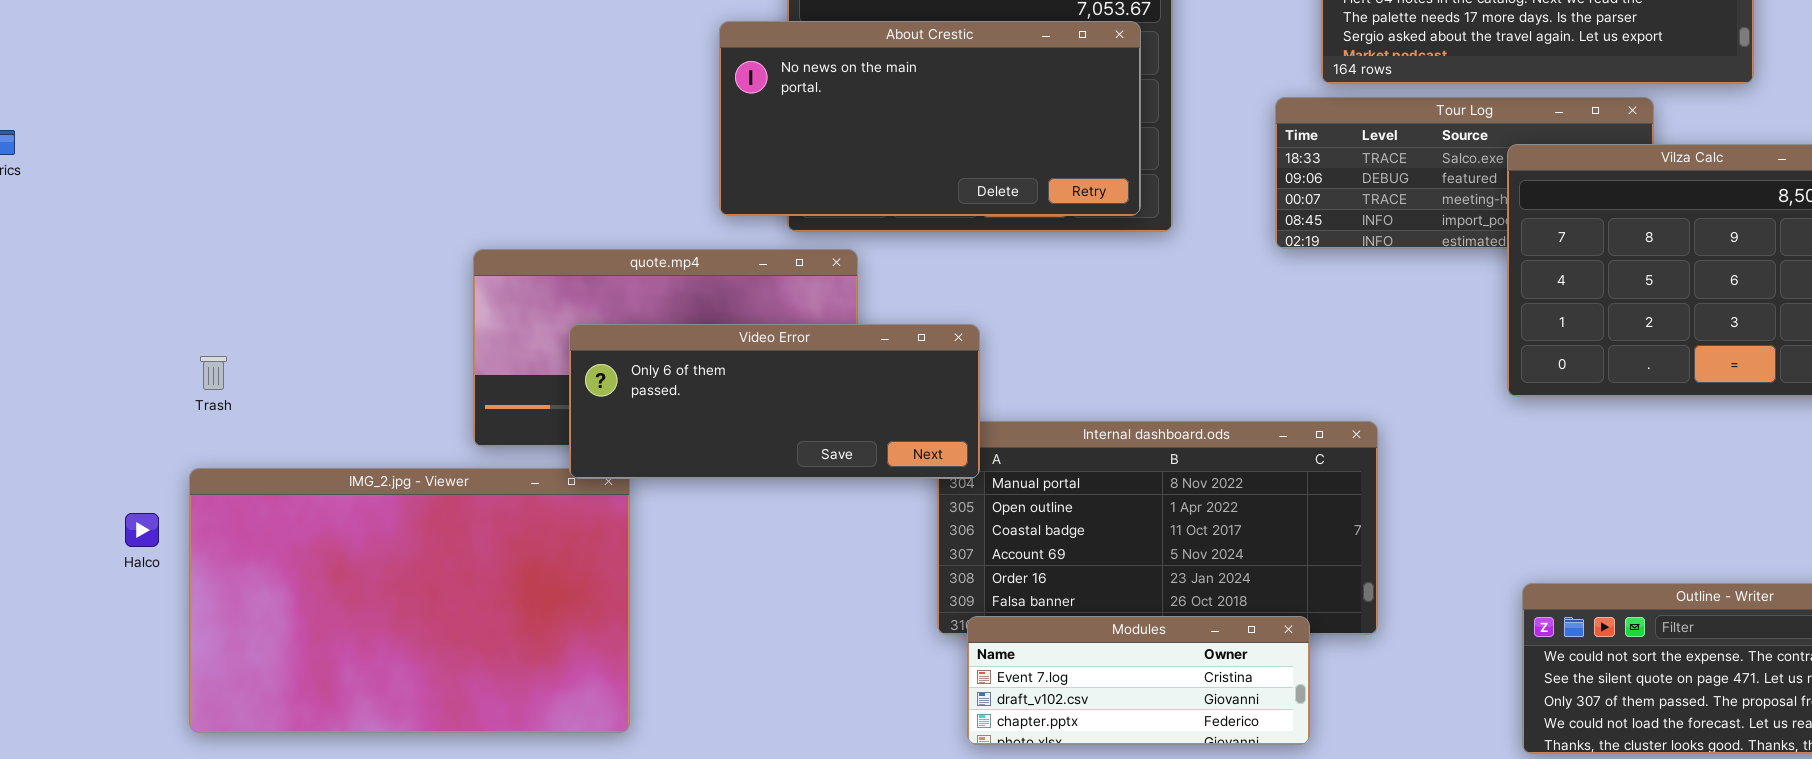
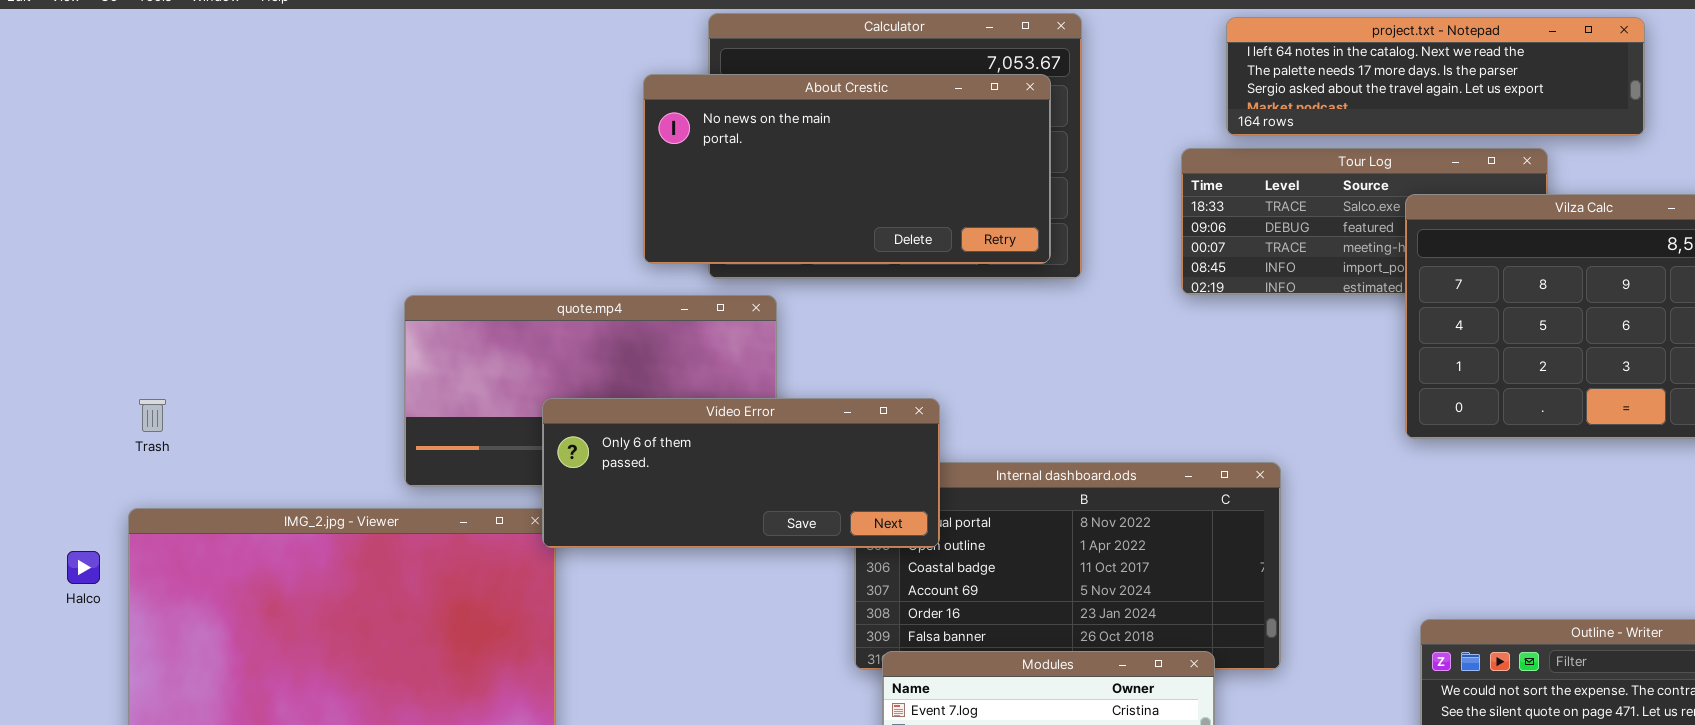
Video Error: [569,324,980,479] -> [542,398,940,548], moved

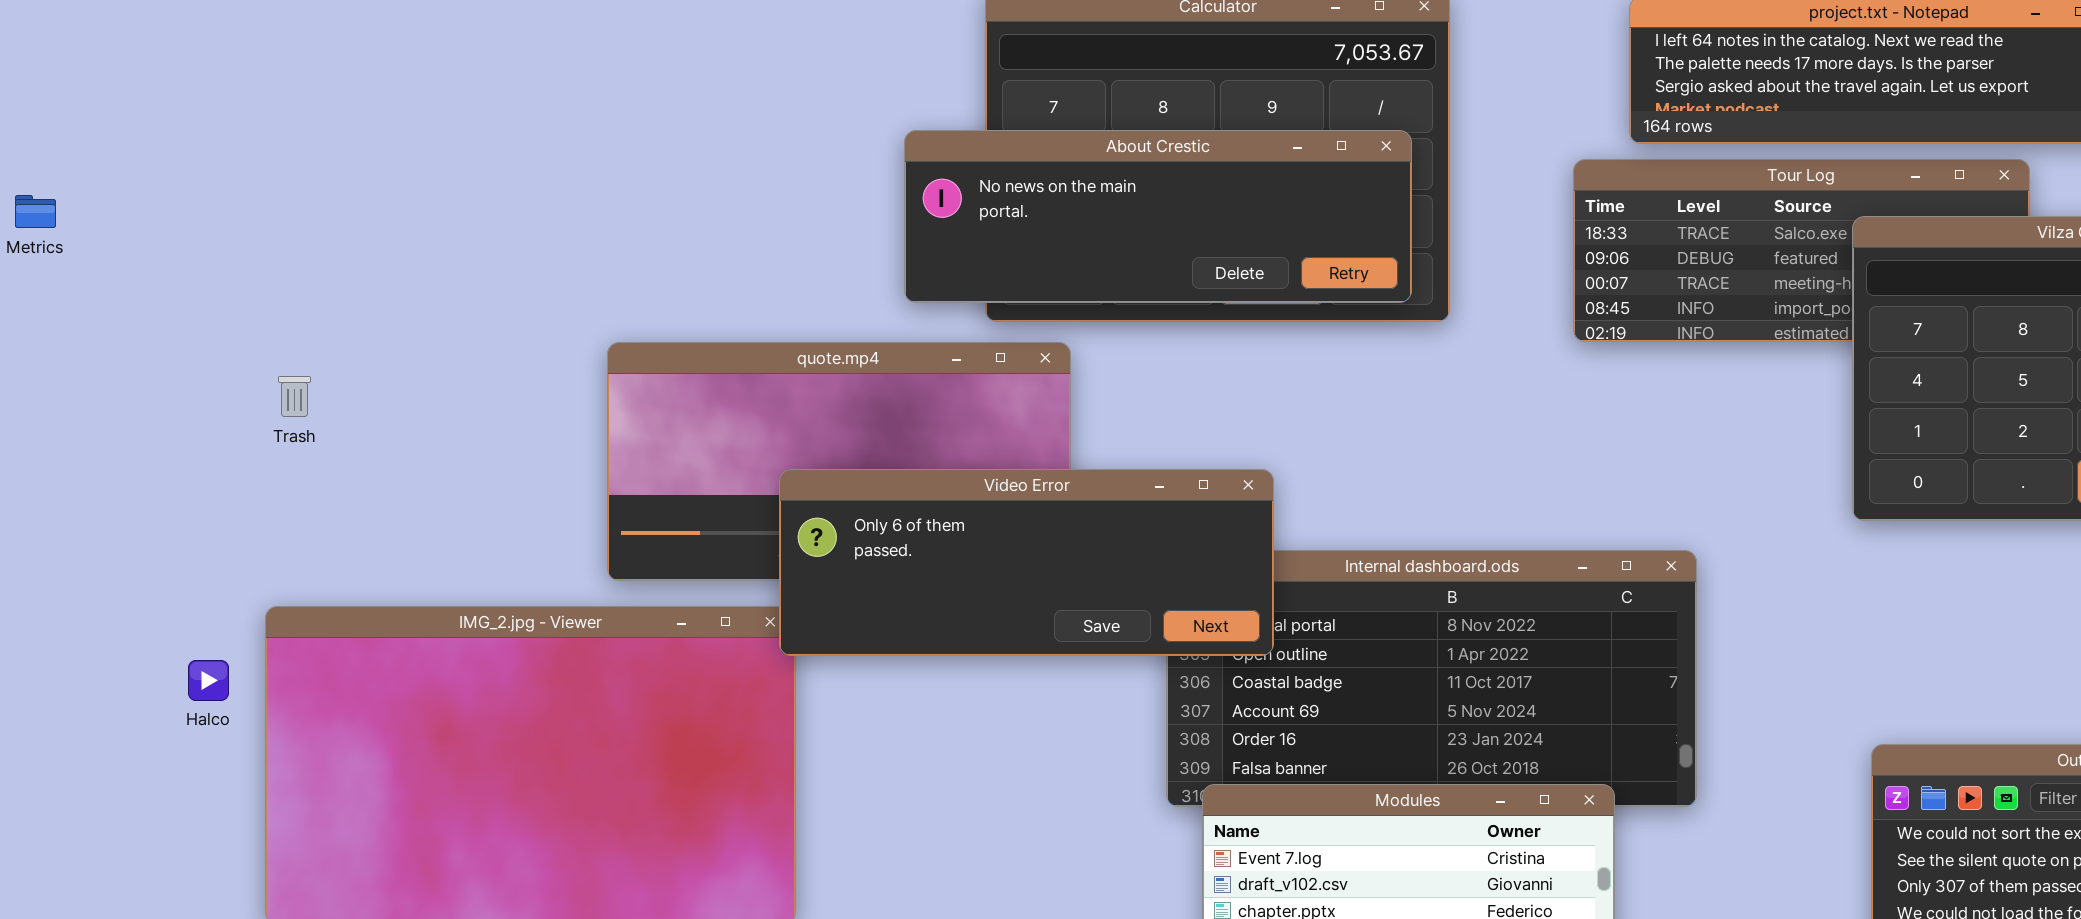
About Crestic: [643,74,1051,264] -> [904,130,1412,303], resized
Trash: [139,399,166,432] -> [278,376,311,417], moved

